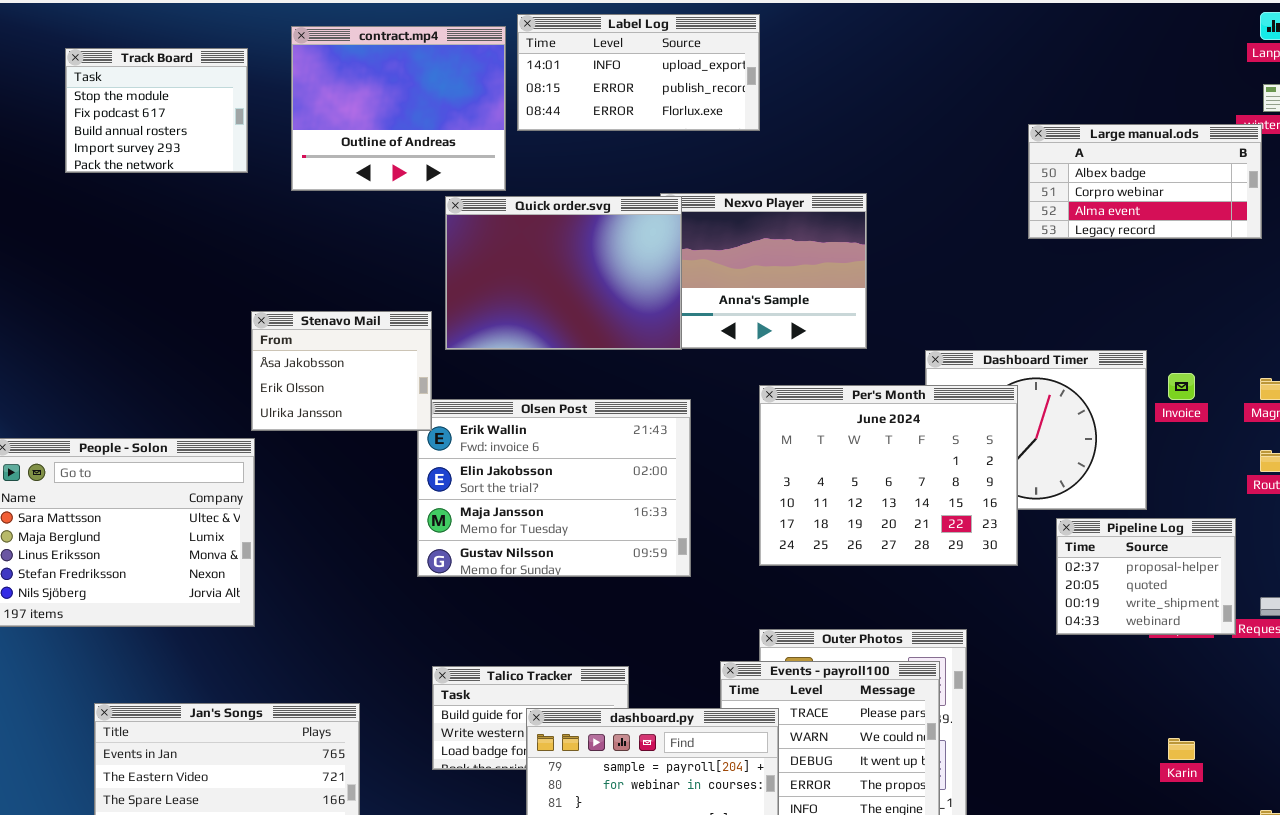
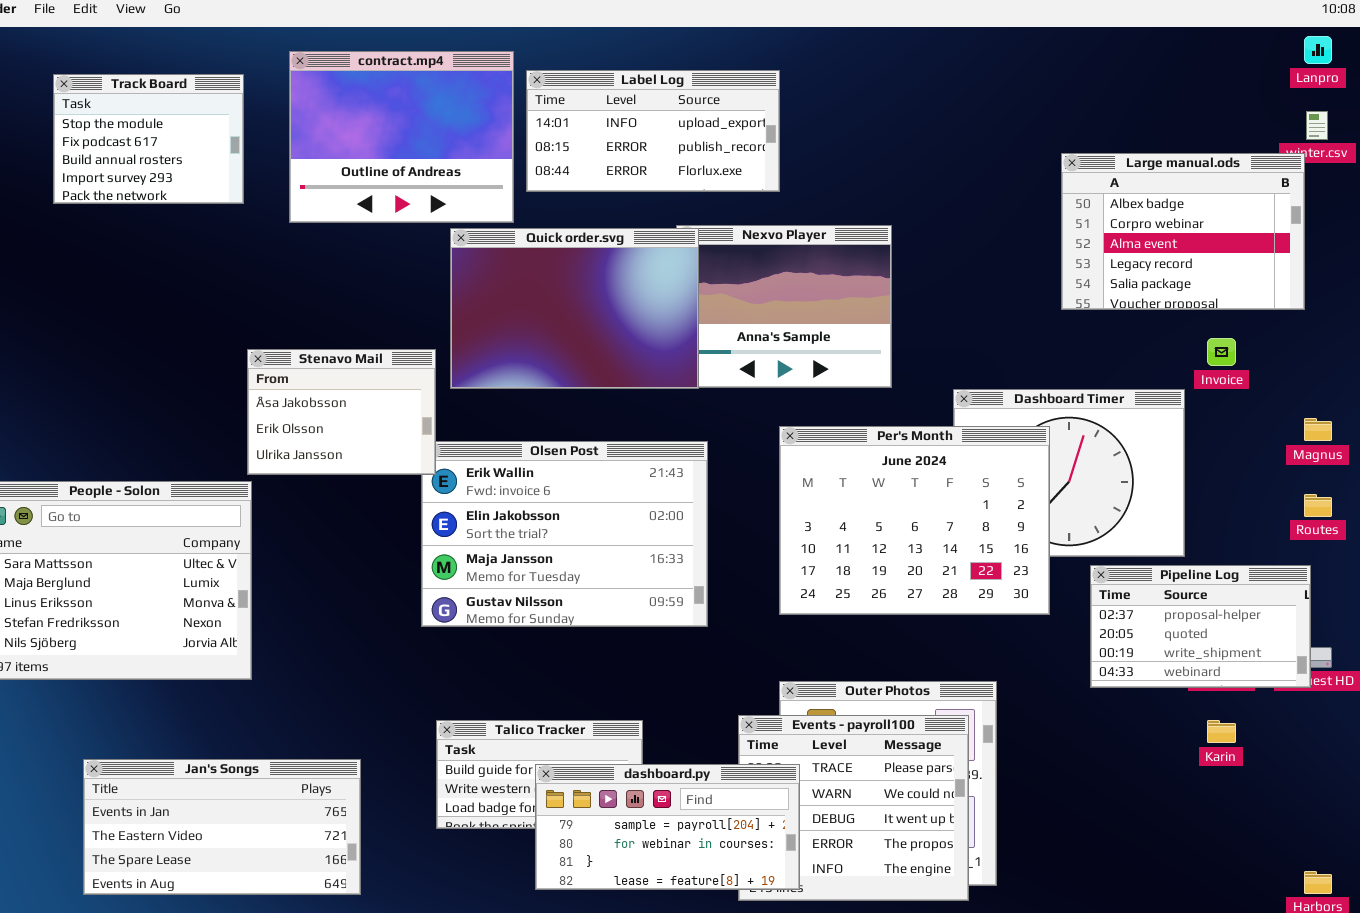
Label Log: [517,14,760,131] -> [526,70,780,192], moved
Large manual.ods: [1028,124,1262,239] -> [1061,153,1305,310], resized
Invoice: [1168,373,1195,400] -> [1207,338,1236,366], moved
Pipeline Log: [1056,518,1236,635] -> [1090,565,1311,688], resized
Karin: [1168,738,1195,760] -> [1207,720,1236,743], moved

